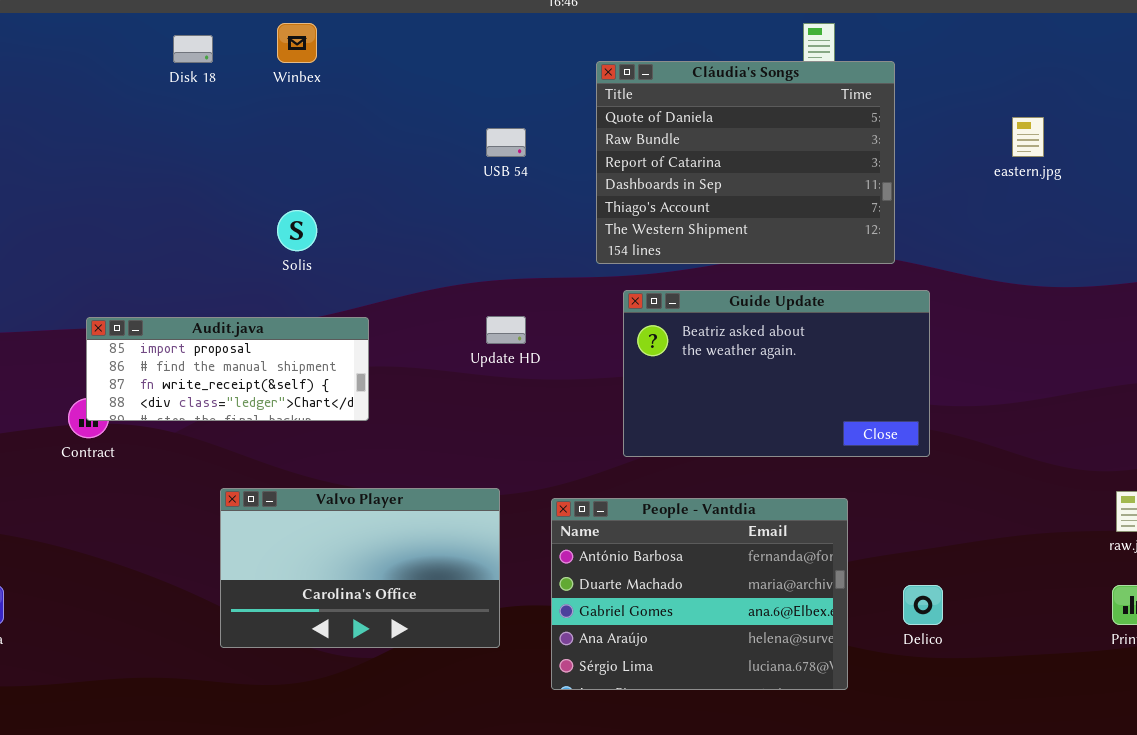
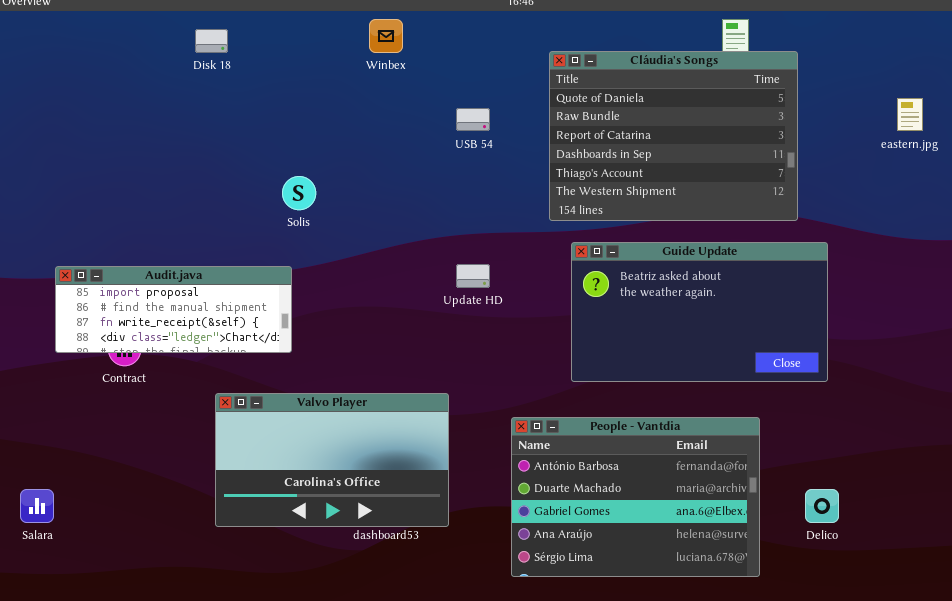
Winbex: [277,23,317,63] -> [369,19,403,53], moved
Audit.java: [86,317,369,421] -> [55,266,292,353], moved
Valvo Player: [220,488,500,648] -> [215,393,449,527], moved

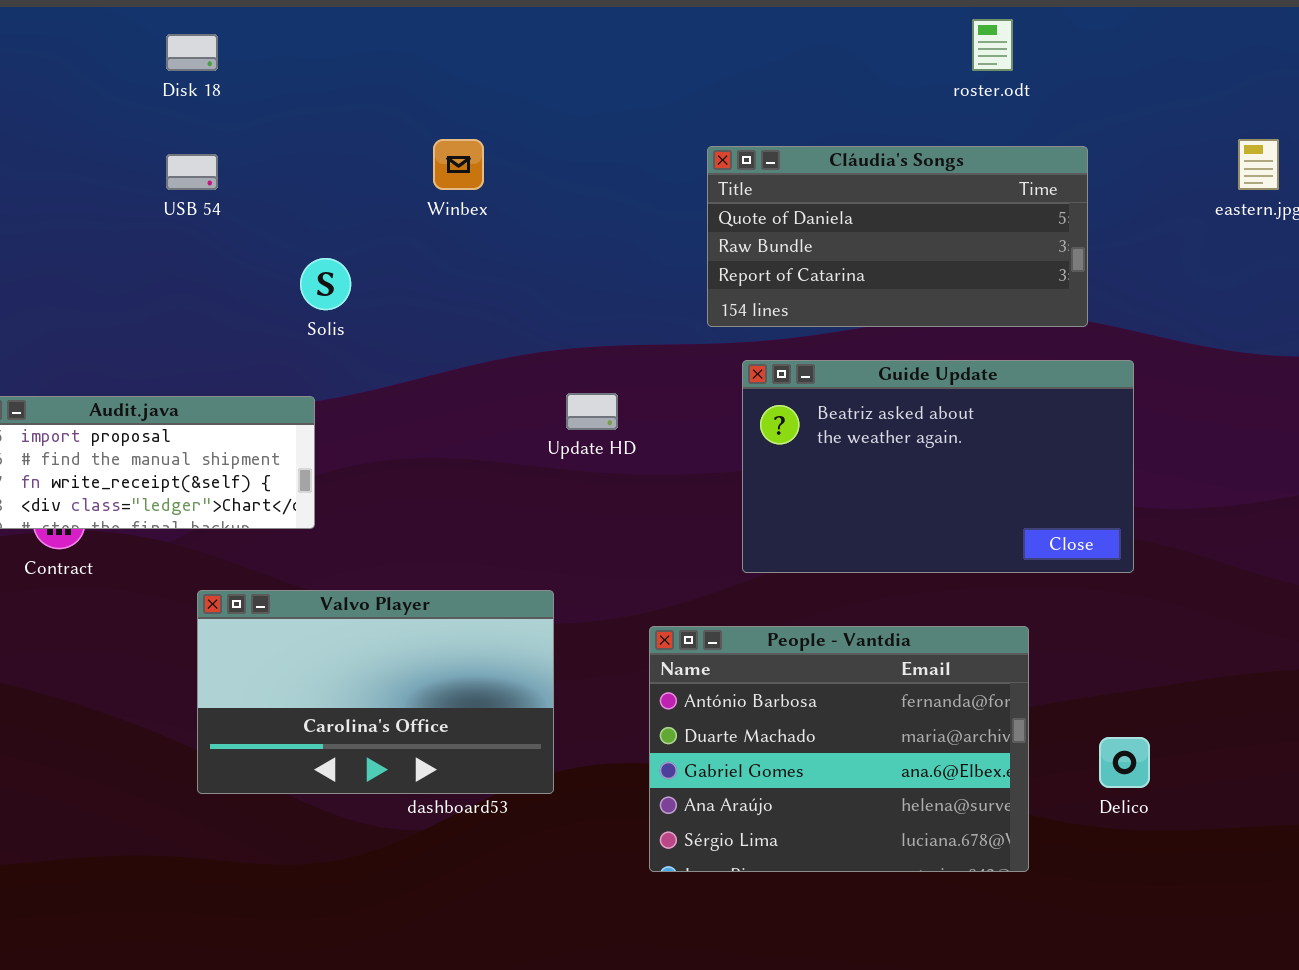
Winbex: [369,19,403,53] -> [433,139,484,190], moved
Cláudia's Songs: [549,51,798,221] -> [707,146,1088,327], resized
USB 54: [456,108,490,131] -> [166,154,218,190], moved

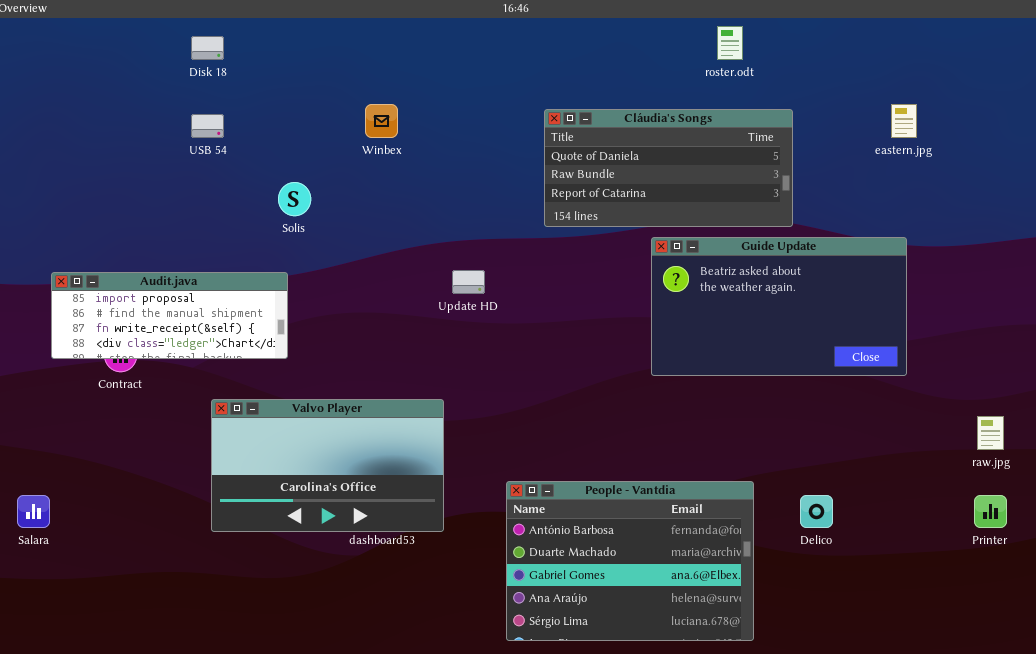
Guide Update: [742,360,1134,573] -> [651,237,907,376], moved
People - Vantdia: [649,626,1029,872] -> [506,481,754,641], moved

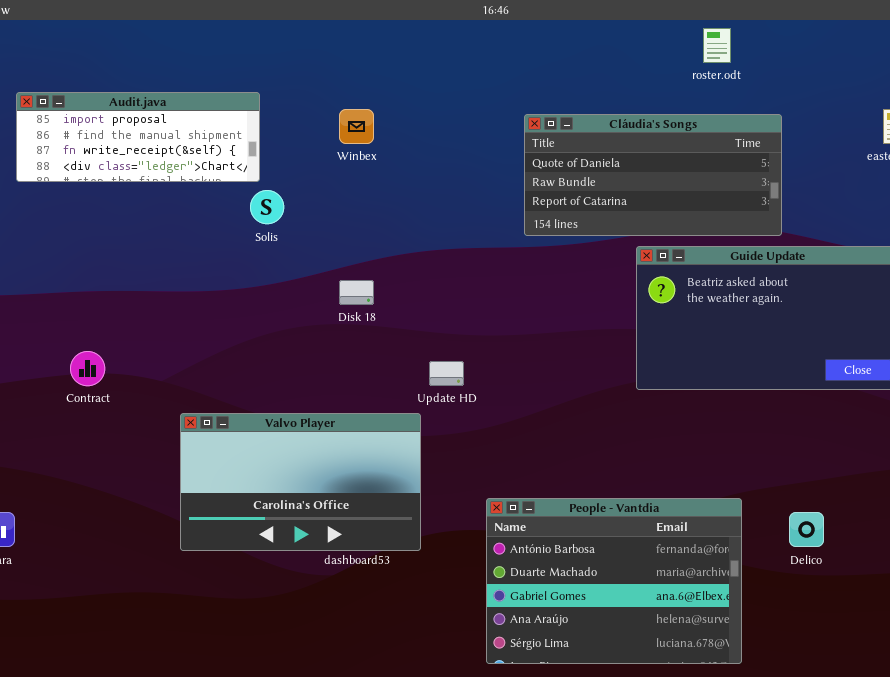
Disk 18: [191,36,224,60] -> [339,280,374,305], moved
Update HD: [452,270,485,294] -> [429,361,464,386], moved
Audit.java: [51,272,288,359] -> [16,92,260,182], moved

